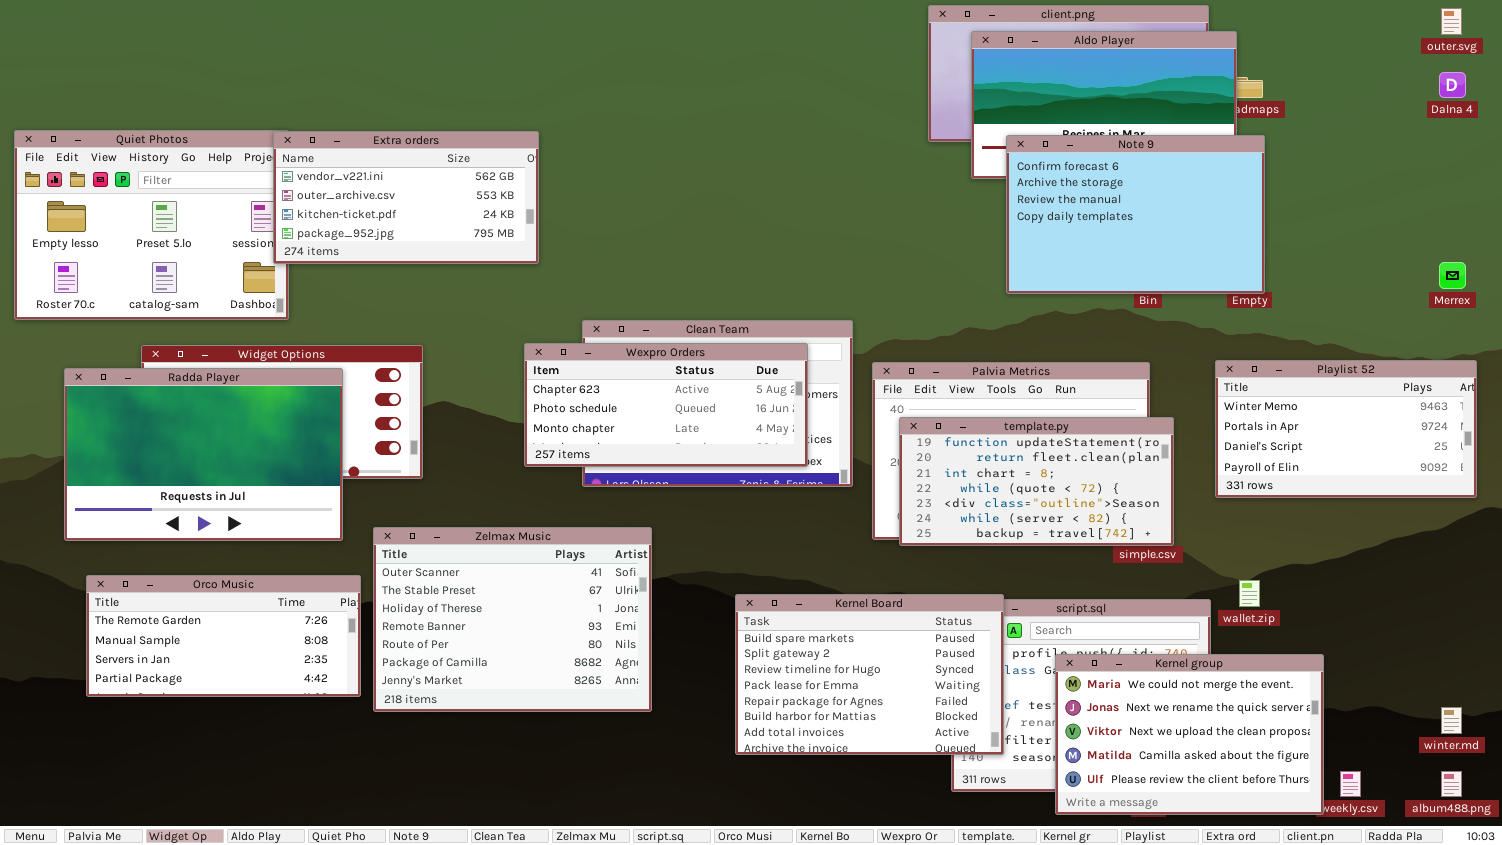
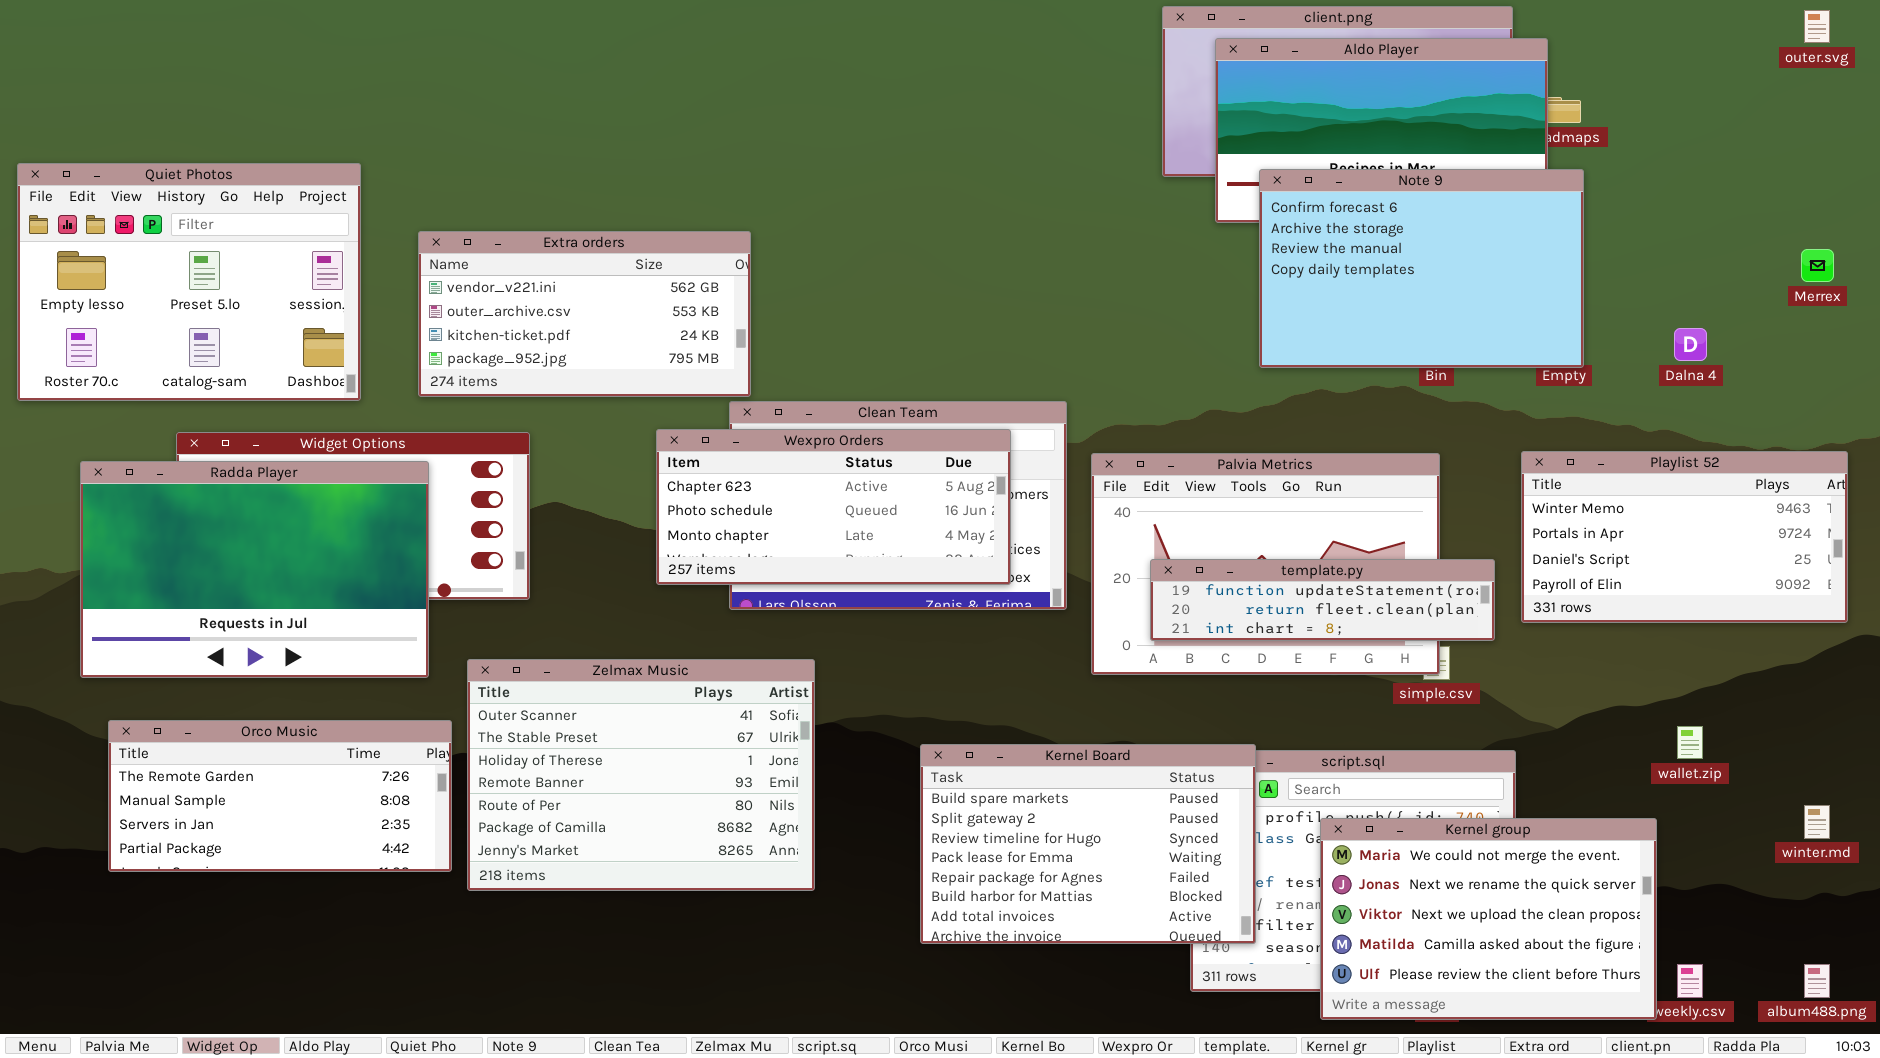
Dalna 4: [1439,72,1466,98] -> [1674,328,1707,361], moved
Extra orders: [273,131,539,264] -> [418,231,751,397], moved
Merrex: [1439,262,1466,289] -> [1801,249,1834,282], moved
template.py: [899,417,1174,546] -> [1150,559,1495,641], moved, resized
wallet.zip: [1239,580,1260,607] -> [1677,726,1703,759], moved
winter.md: [1441,707,1462,734] -> [1804,805,1830,839], moved

